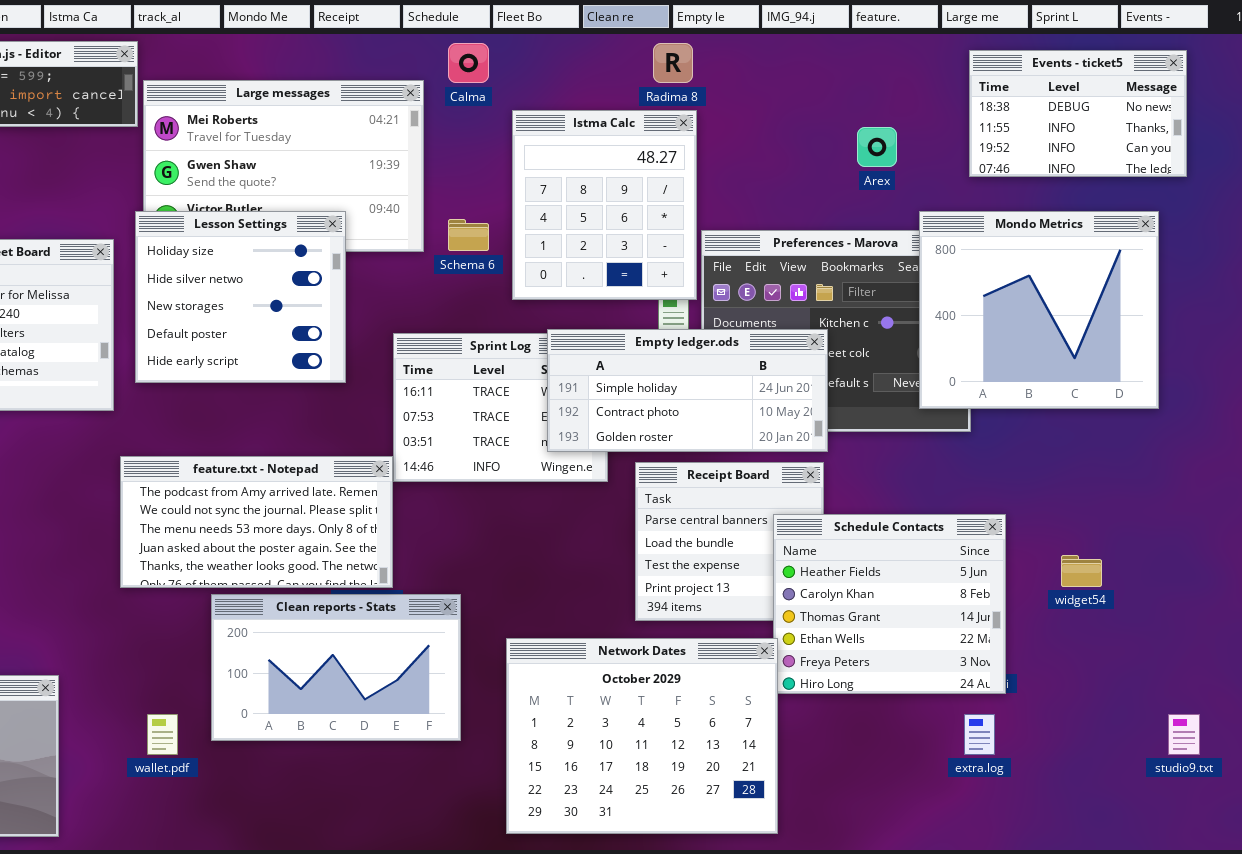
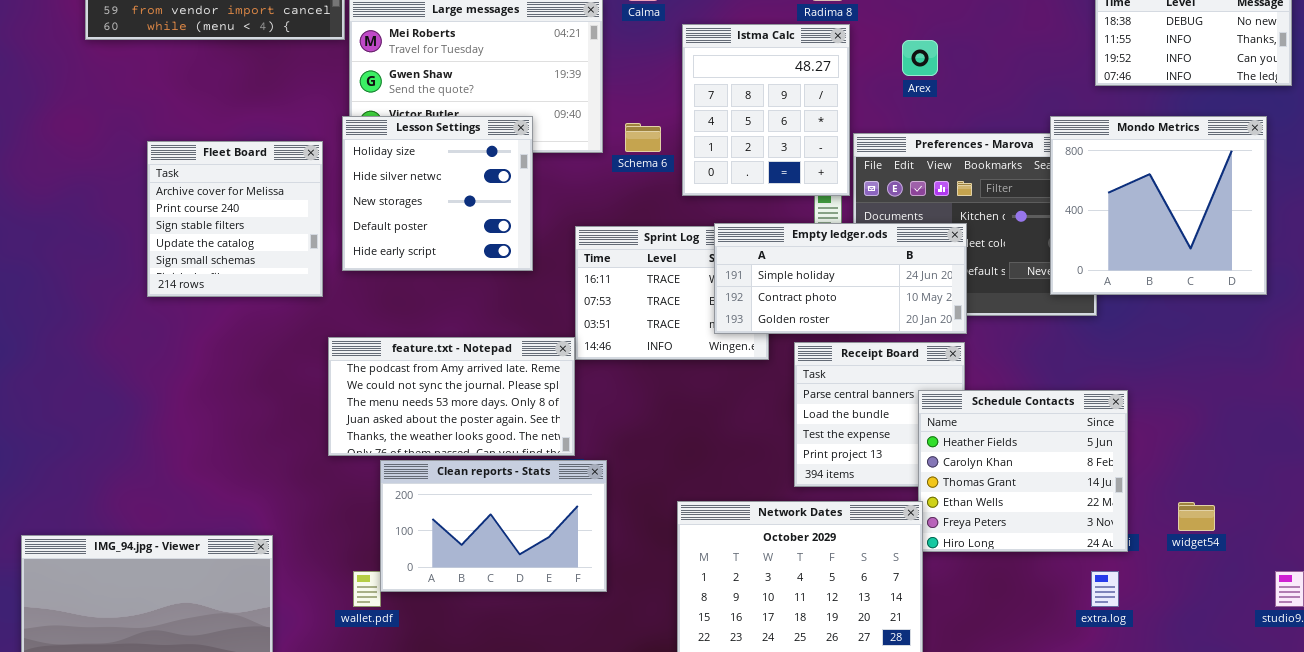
Arex: [857,127,897,167] -> [902,40,938,76], moved
widget54: [1061,555,1102,587] -> [1178,502,1215,531], moved
Clean reports - Stats: [211,594,461,741] -> [380,460,607,592], moved

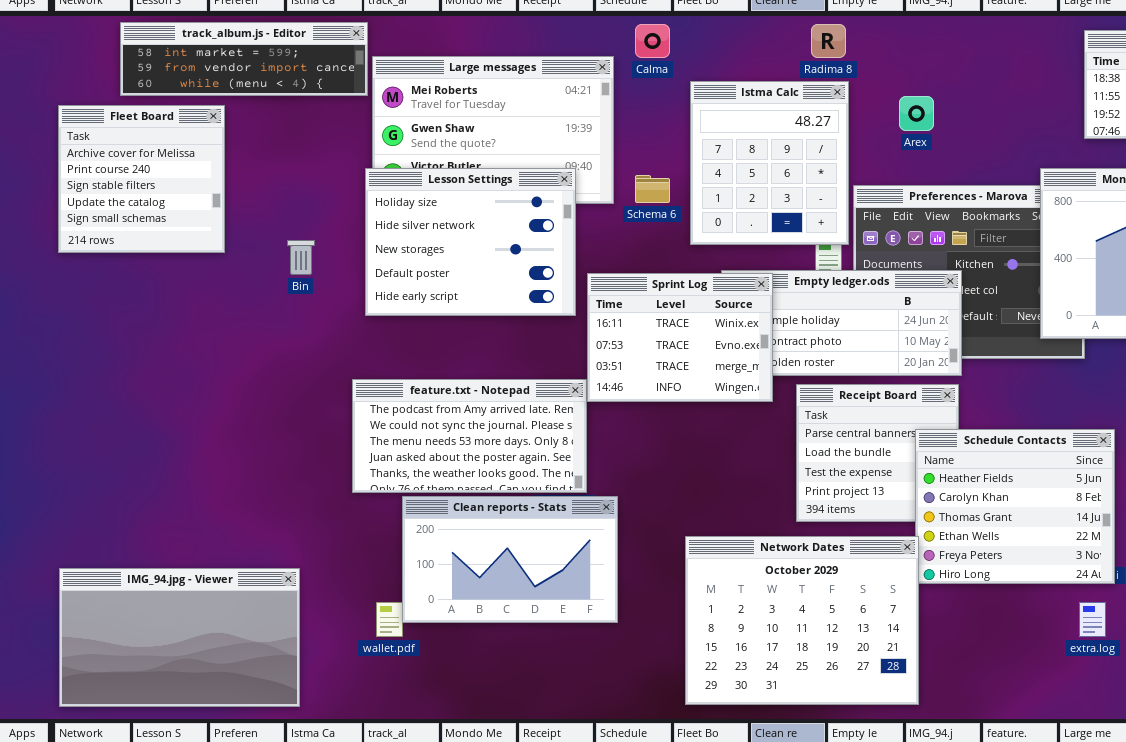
Lesson Settings: [342,116,533,271] -> [365,168,576,316], resized
Fleet Board: [147,141,323,297] -> [58,105,225,253], moved
Sprint Log: [575,226,769,360] -> [587,273,773,402], raised

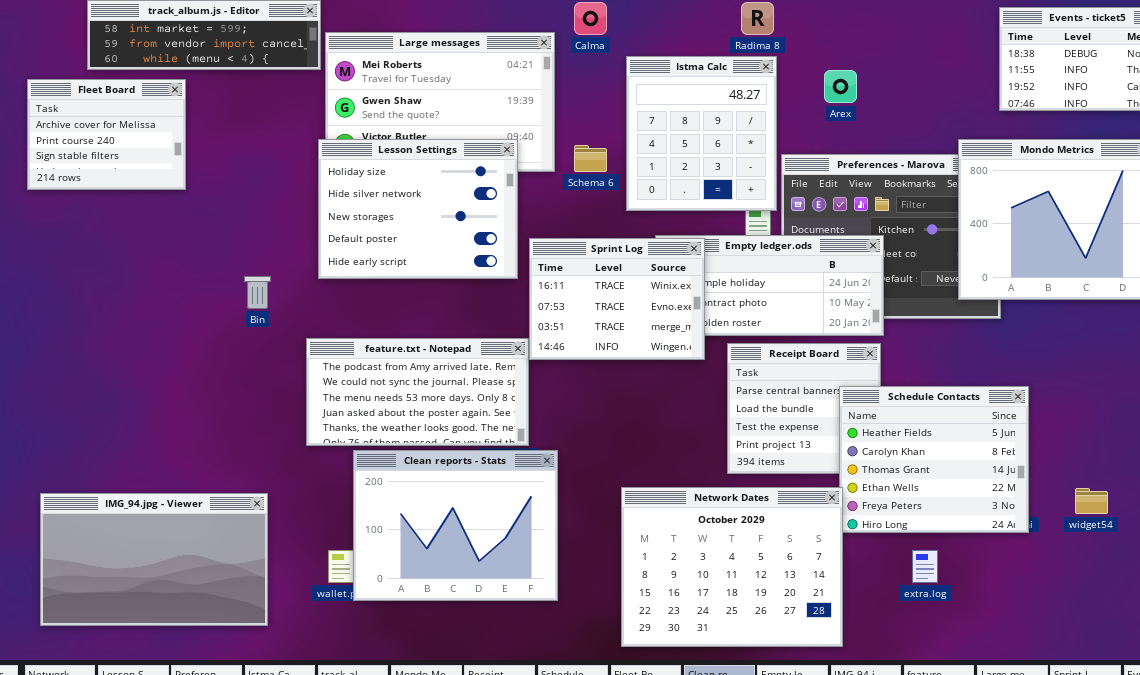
Fleet Board: [58,105,225,253] -> [27,79,186,190], resized
Bin: [287,240,315,275] -> [244,276,271,309], moved
Clean reports - Stats: [402,496,618,623] -> [353,450,558,601], resized
IMG_94.jpg - Viewer: [59,568,300,707] -> [40,493,268,626], moved
extra.log: [1079,602,1106,637] -> [912,550,938,583], moved

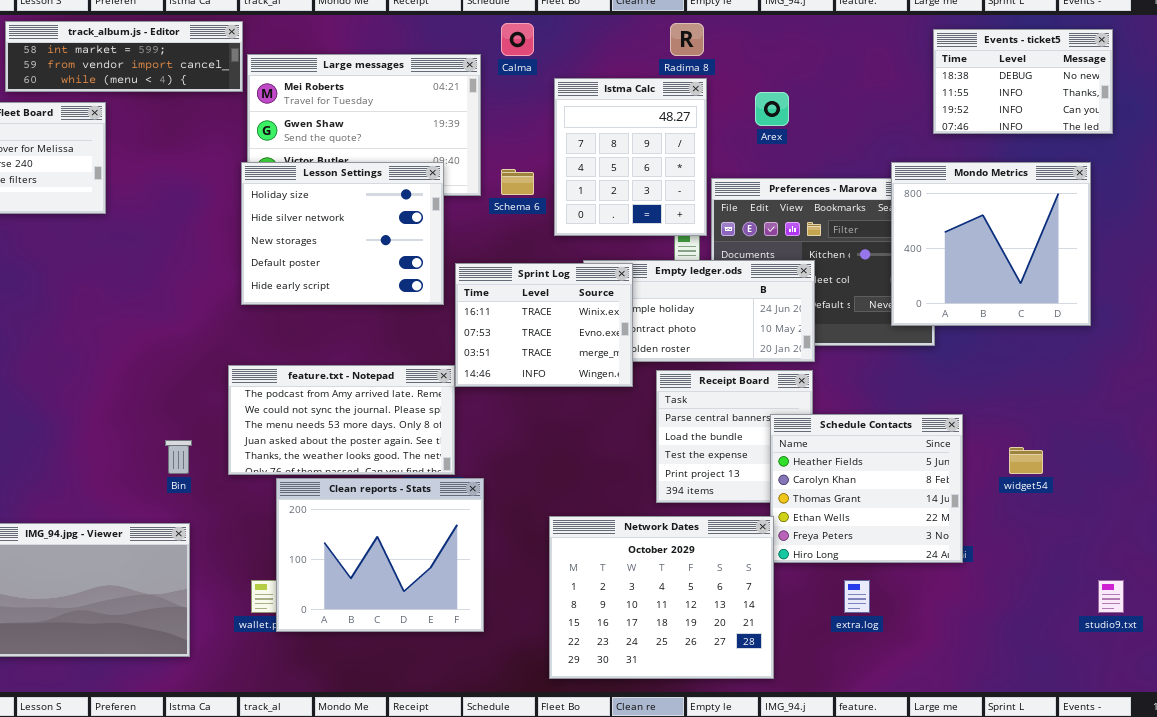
Bin: [244,276,271,309] -> [165,440,192,474], moved
widget54: [1075,488,1108,514] -> [1009,447,1043,474], moved

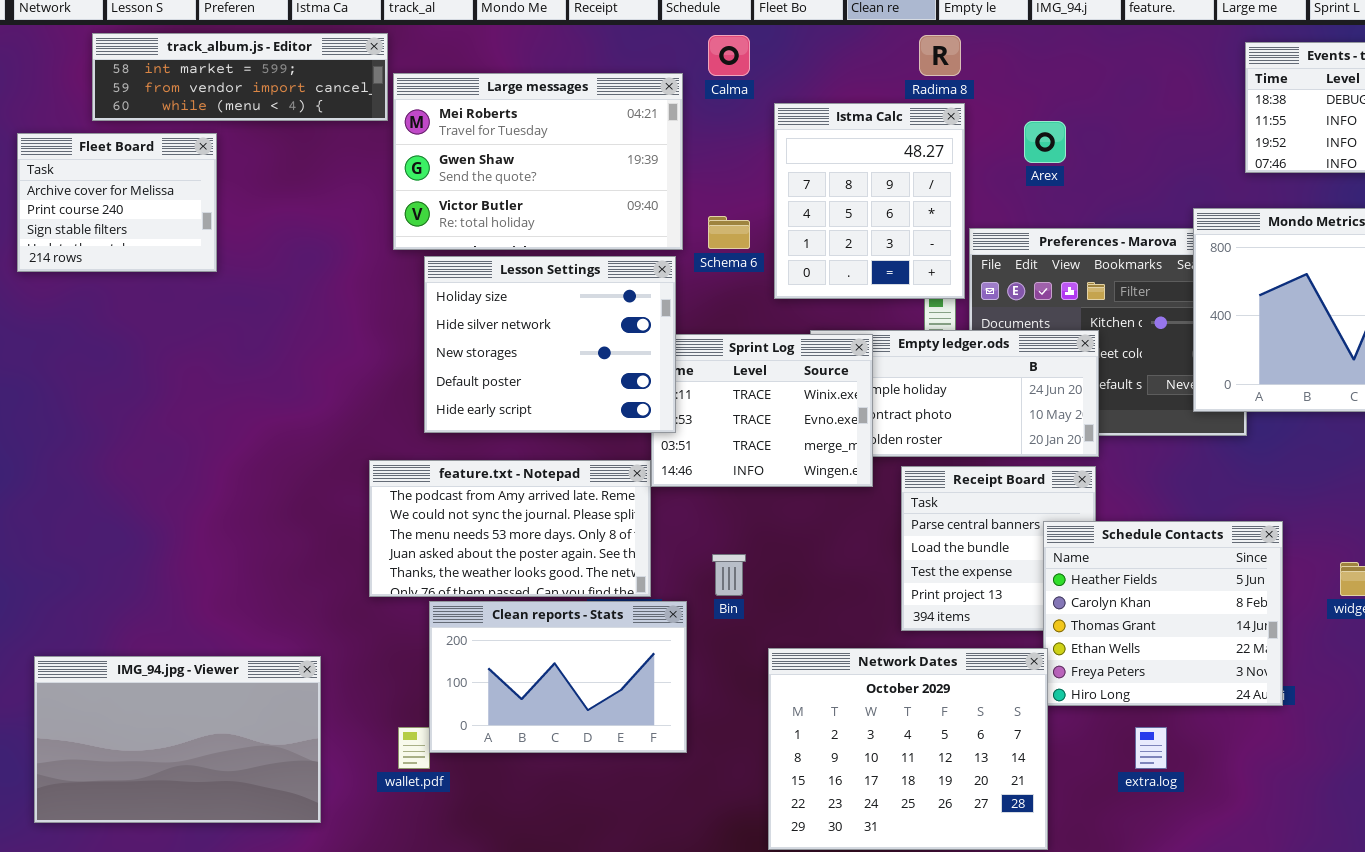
Lesson Settings: [241,162,444,305] -> [424,256,676,433], moved
Bin: [165,440,192,474] -> [712,554,746,596], moved
Clean reports - Stats: [276,478,484,632] -> [429,601,687,753], resized

